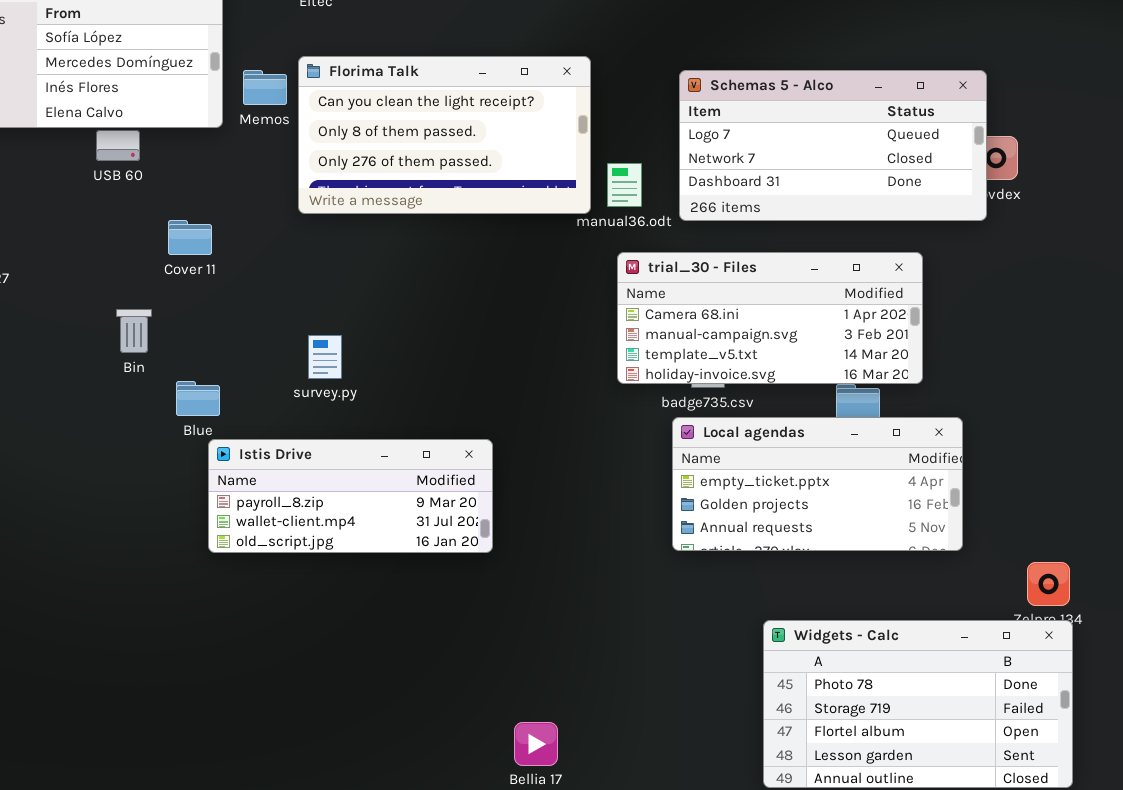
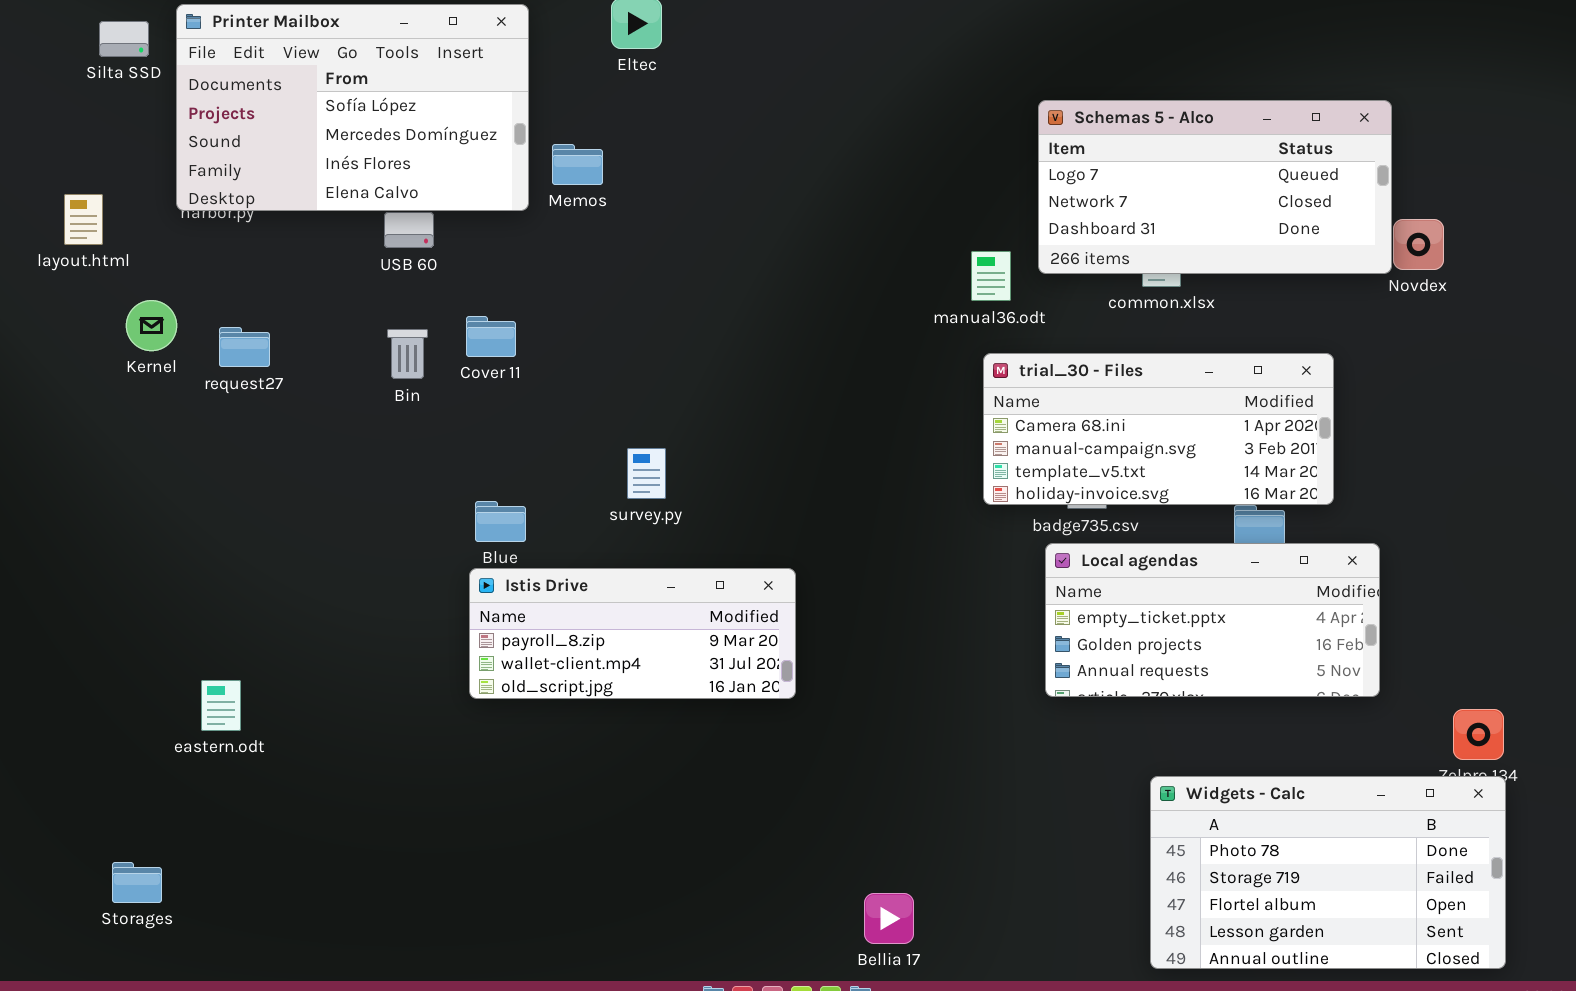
Florima Talk: [298,56,591,214] -> none, closed
Schemas 5 - Alco: [679,70,987,221] -> [1038,100,1392,274], moved
Bin: [116,309,152,353] -> [387,329,428,379], moved
Istis Drive: [208,439,493,553] -> [469,568,796,699], moved

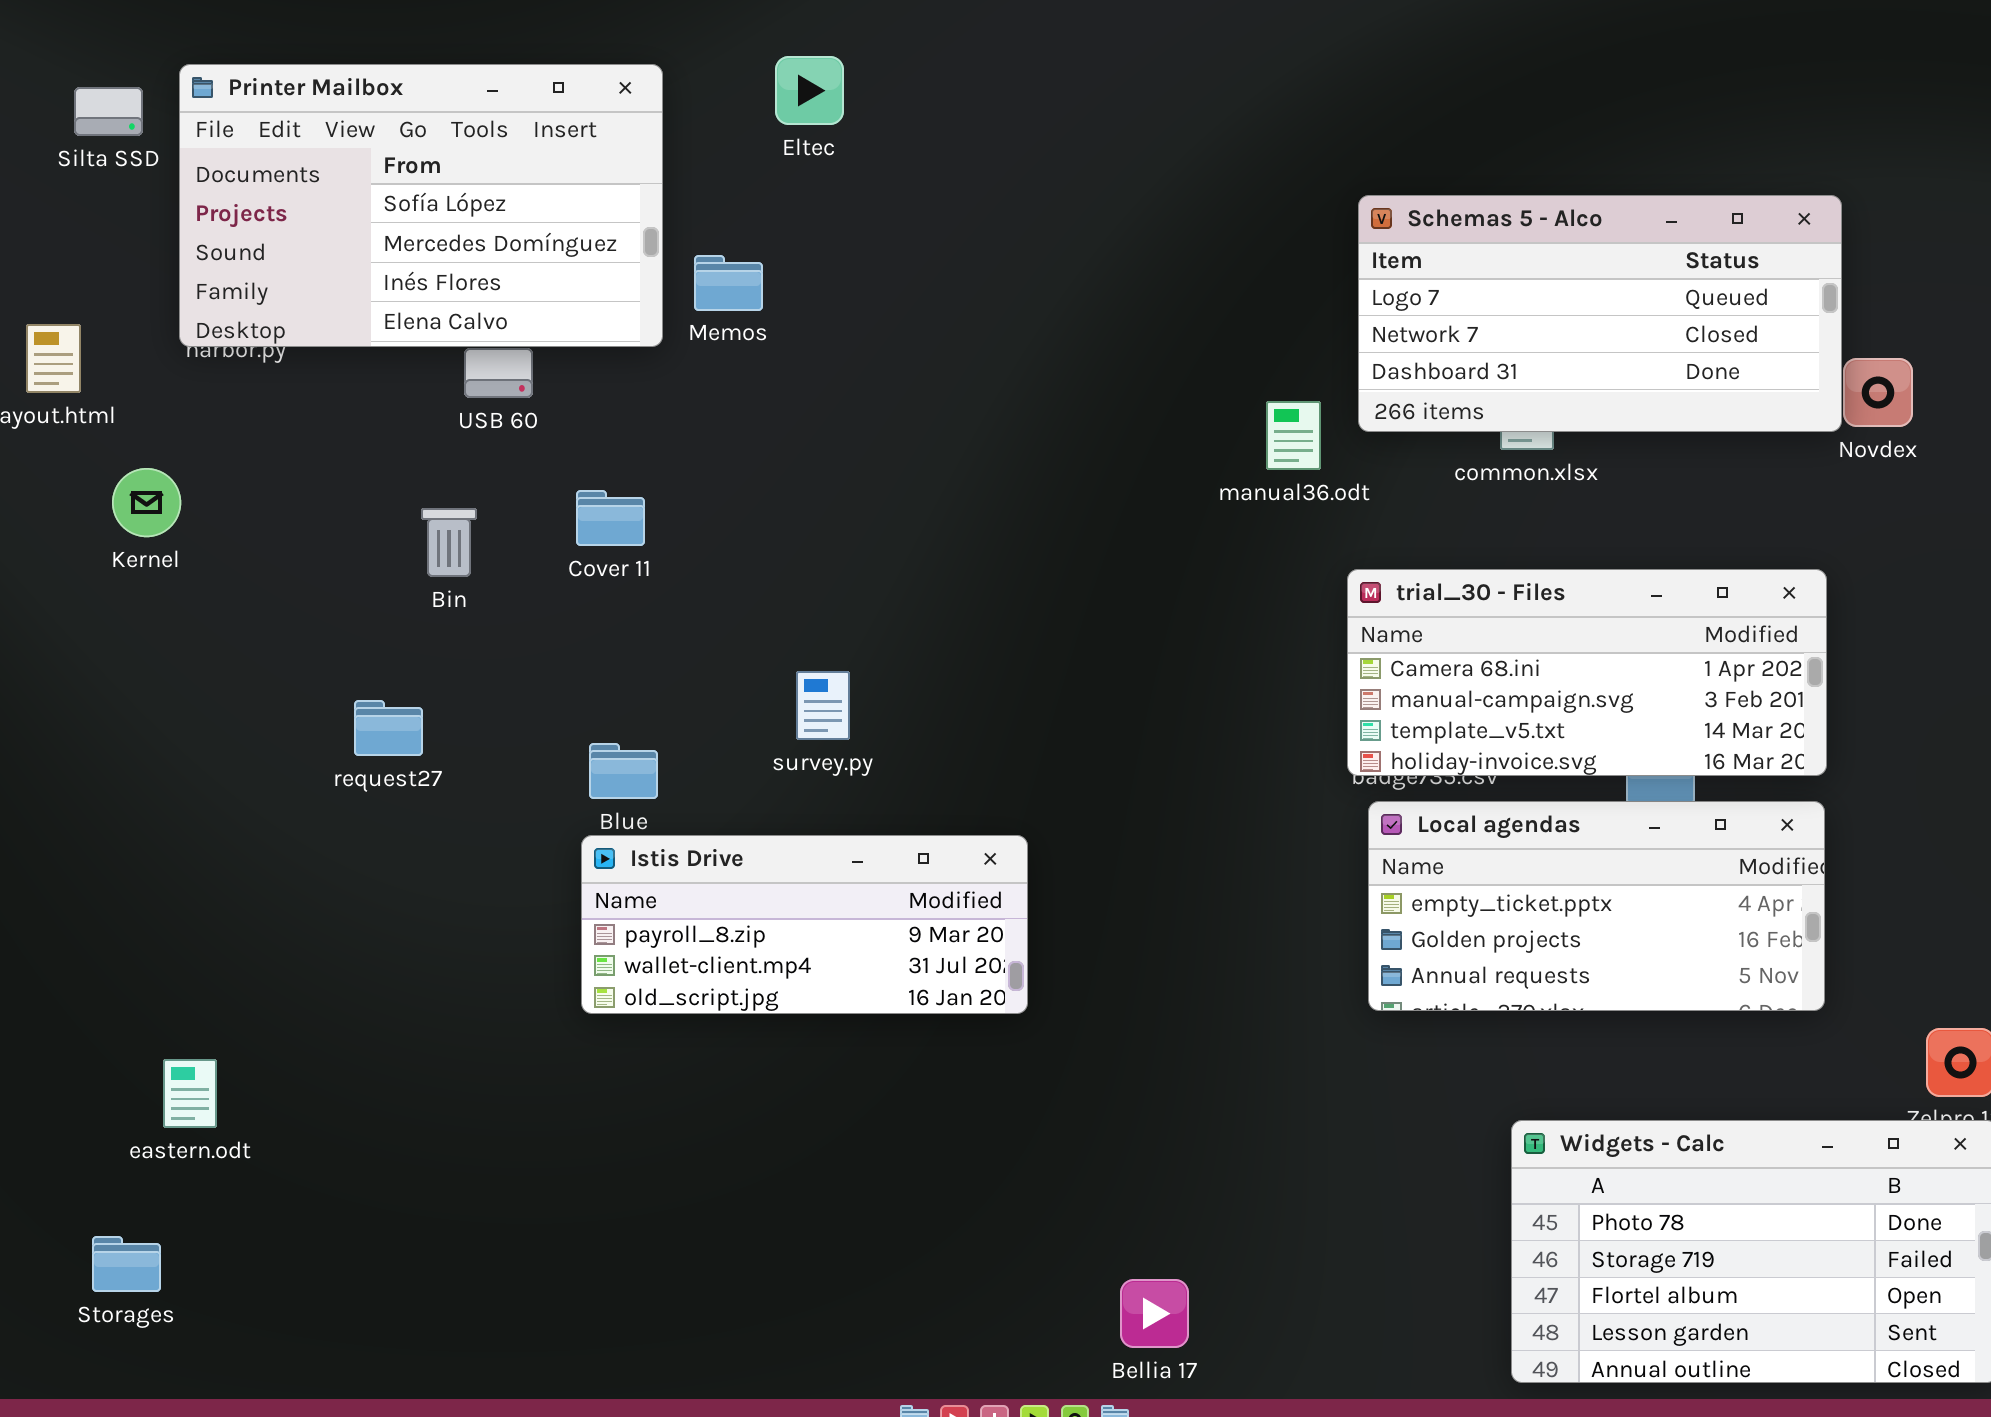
request27: [219,327,270,367] -> [354,700,423,756], moved
Bin: [387,329,428,379] -> [421,508,477,577], moved
trial_30 - Files: [983,353,1334,505] -> [1347,569,1827,776], moved
eastern.odt: [201,680,241,731] -> [163,1059,217,1128], moved

